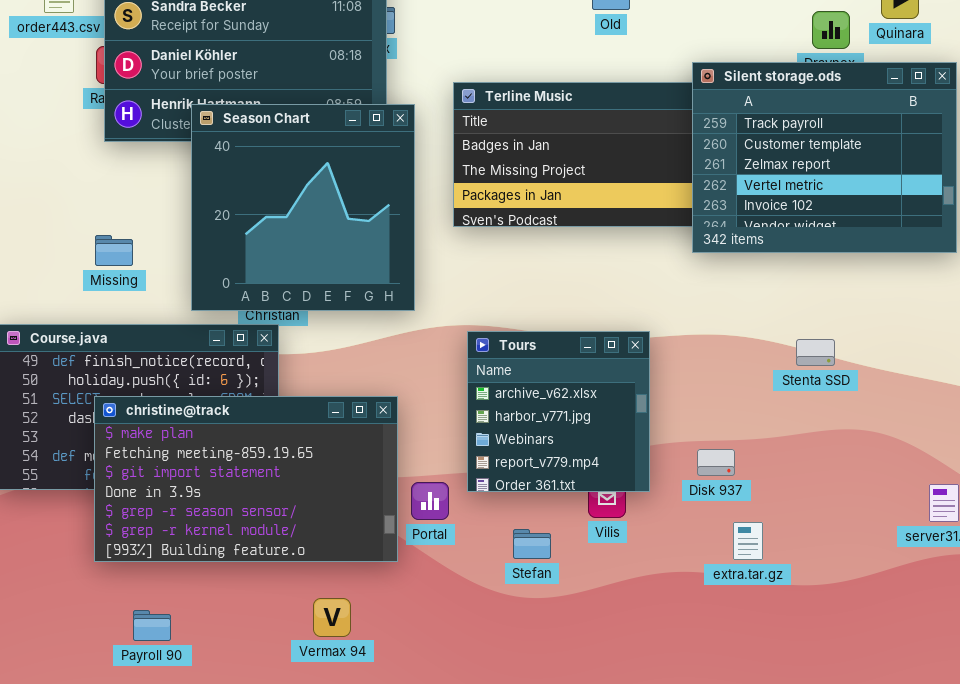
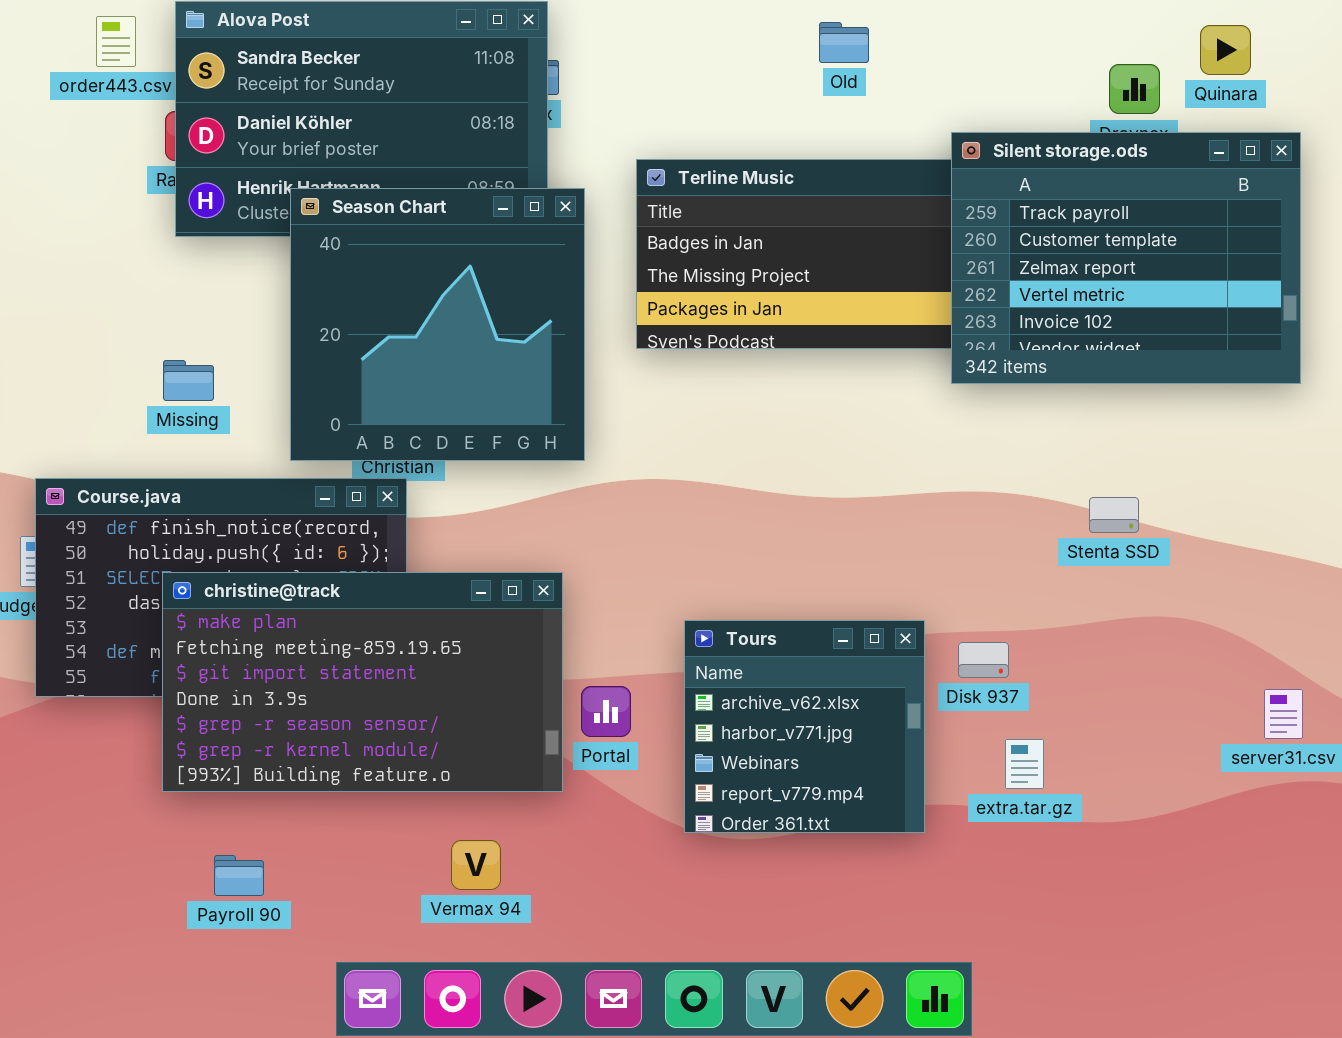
Tours: [467,331,650,492] -> [684,620,925,833], moved

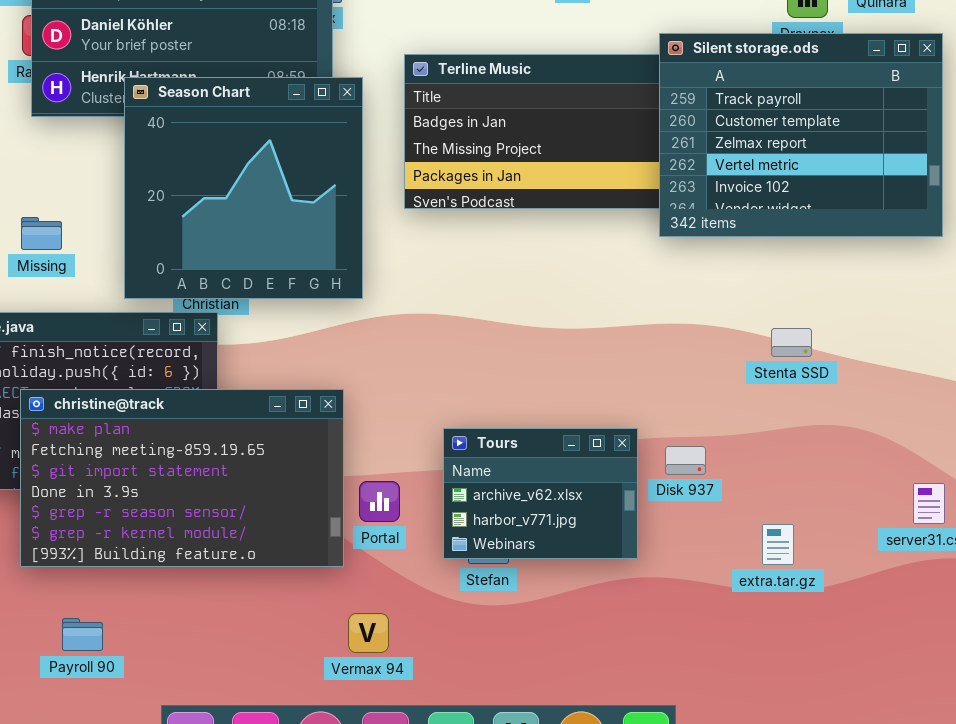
Tours: [684,620,925,833] -> [443,428,638,559], resized
extra.tar.gz: [1005,739,1044,789] -> [762,524,794,565], moved
Vermax 94: [451,840,501,890] -> [348,613,389,653], moved

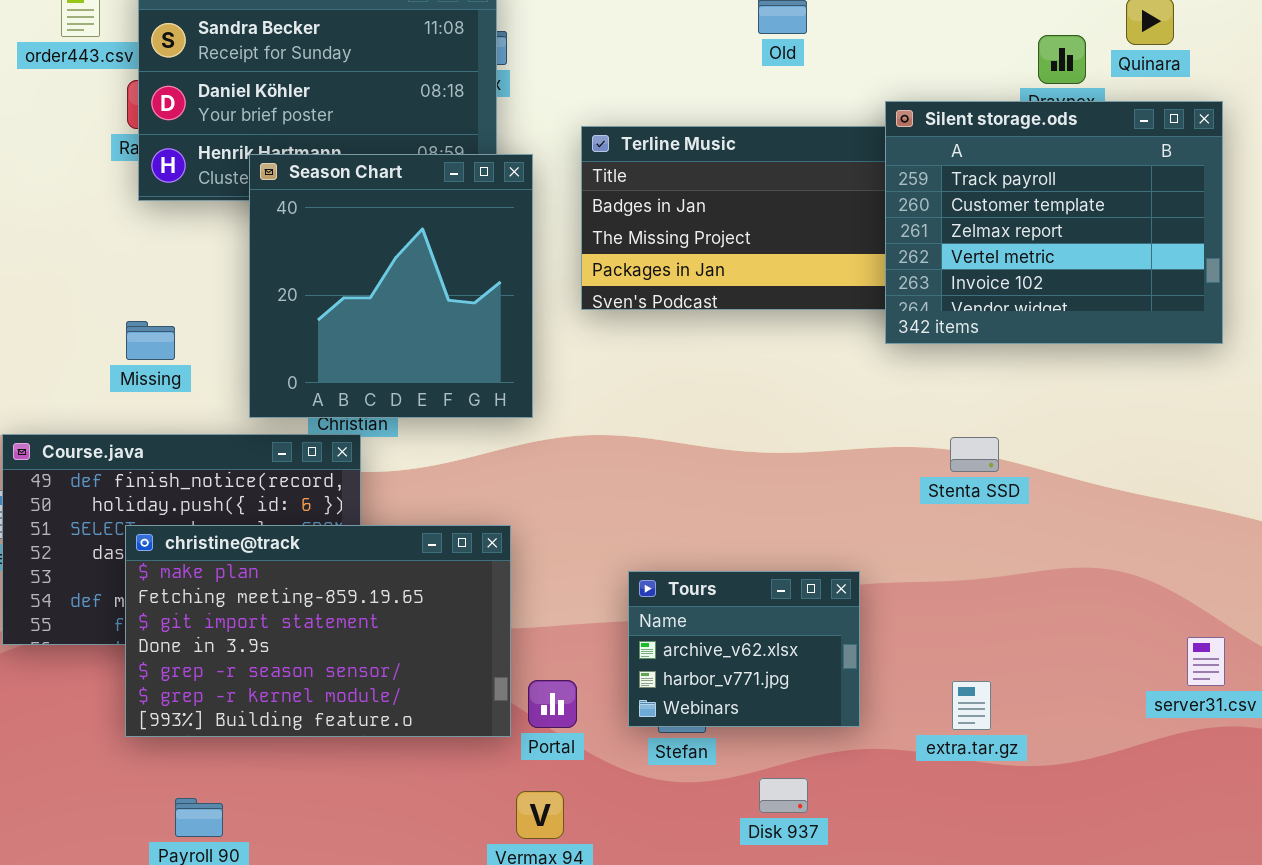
Stenta SSD: [771,328,812,357] -> [950,437,999,472], moved
Disk 937: [665,446,706,475] -> [759,778,808,813], moved
Portal: [359,481,400,522] -> [528,680,577,728], moved
extra.tar.gz: [762,524,794,565] -> [952,681,991,730], moved

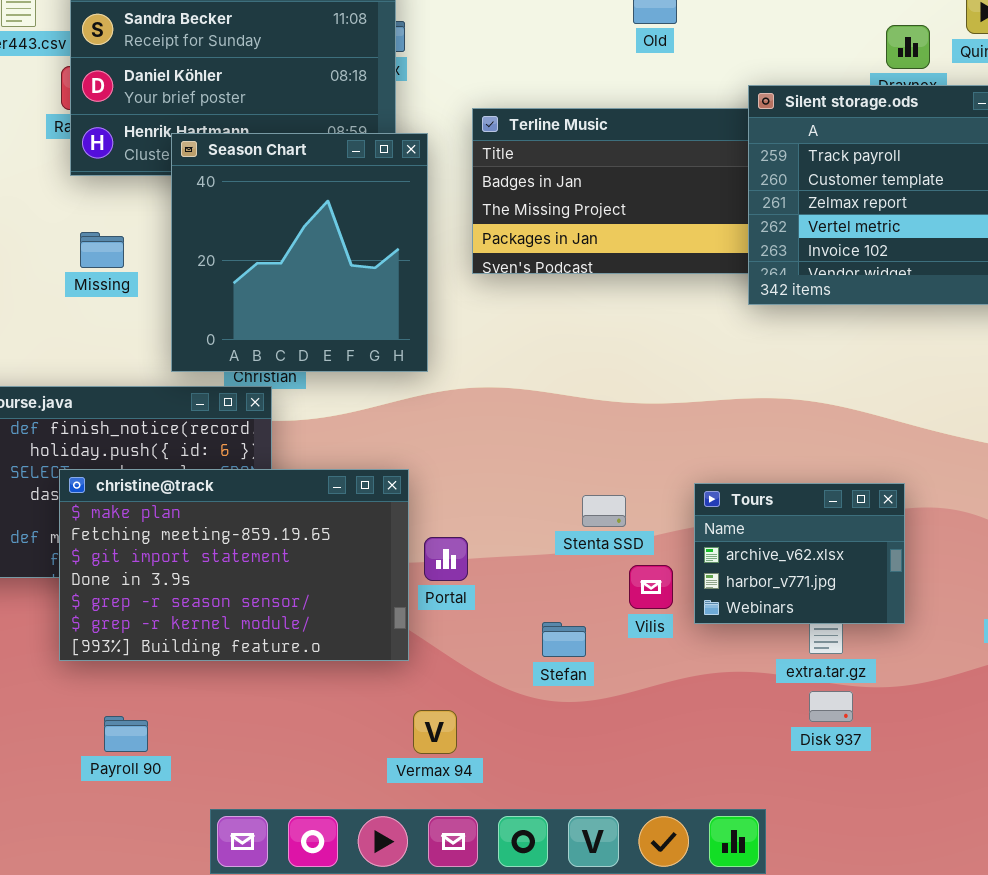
Missing: [126,321,175,360] -> [80,232,124,268], moved
Stenta SSD: [950,437,999,472] -> [582,495,626,527], moved
Tours: [628,571,860,727] -> [694,483,905,624], moved
Portal: [528,680,577,728] -> [424,537,468,581], moved
Disk 937: [759,778,808,813] -> [809,691,853,722], moved

